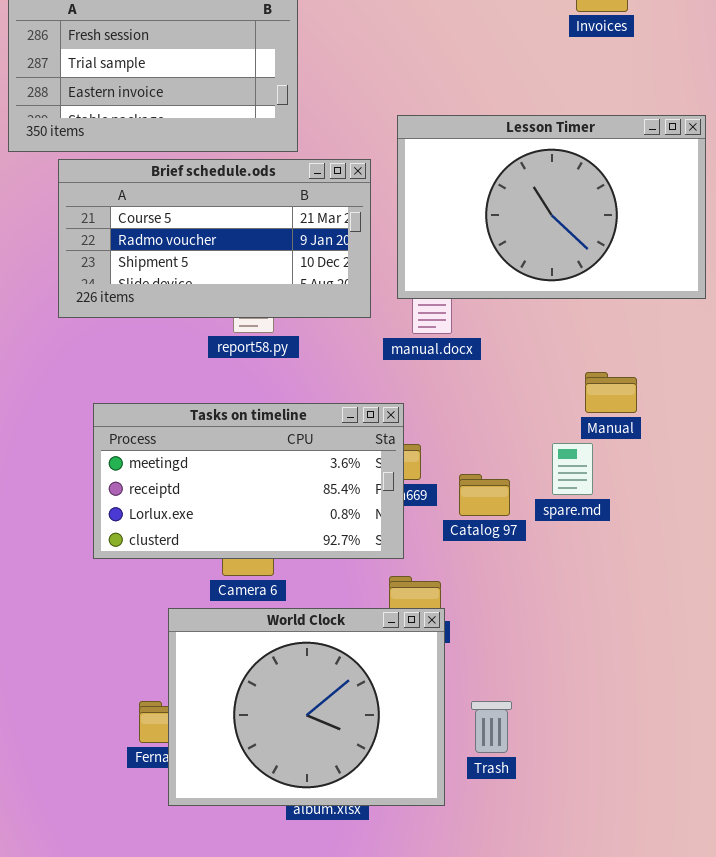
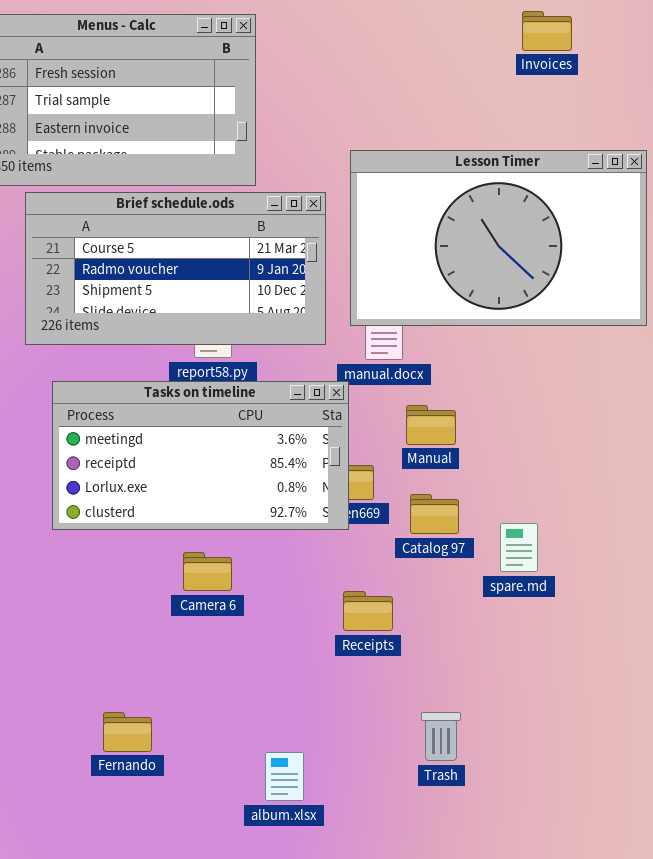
Manual: [585,372,637,413] -> [406,405,456,445], moved
Tasks on timeline: [93,403,404,559] -> [52,381,349,530], moved
spare.md: [552,443,593,495] -> [500,523,538,572], moved
World Clock: [168,608,445,806] -> none, closed

